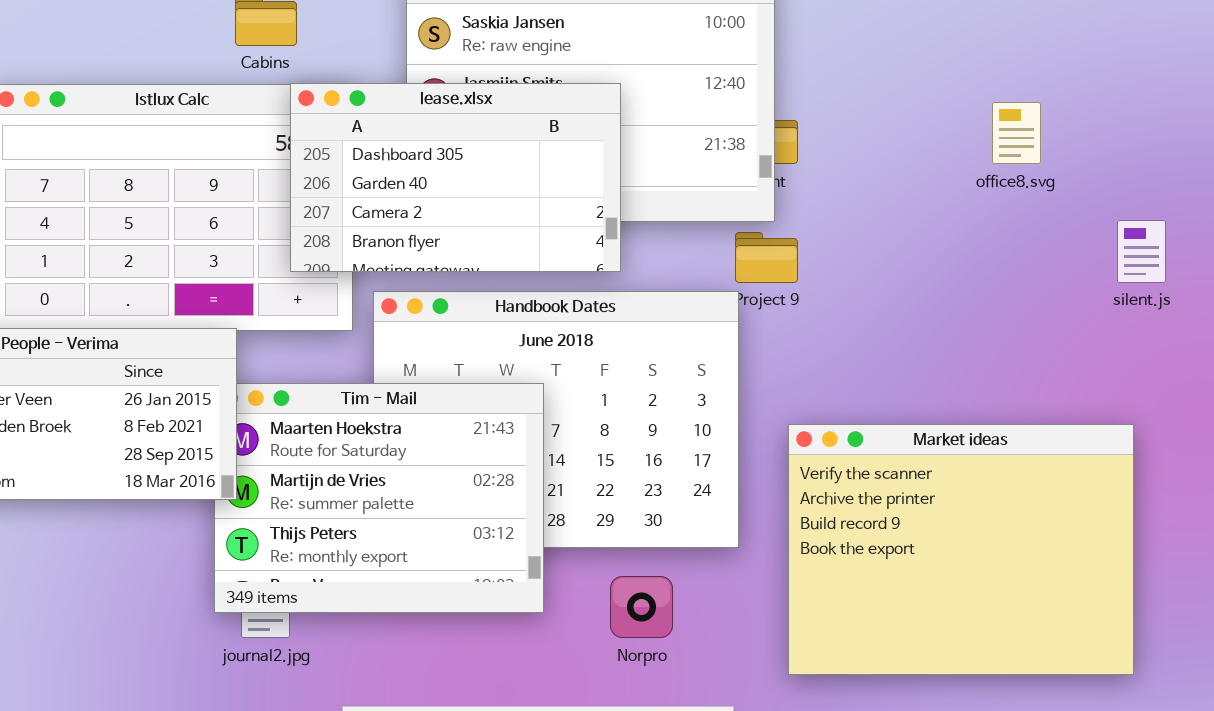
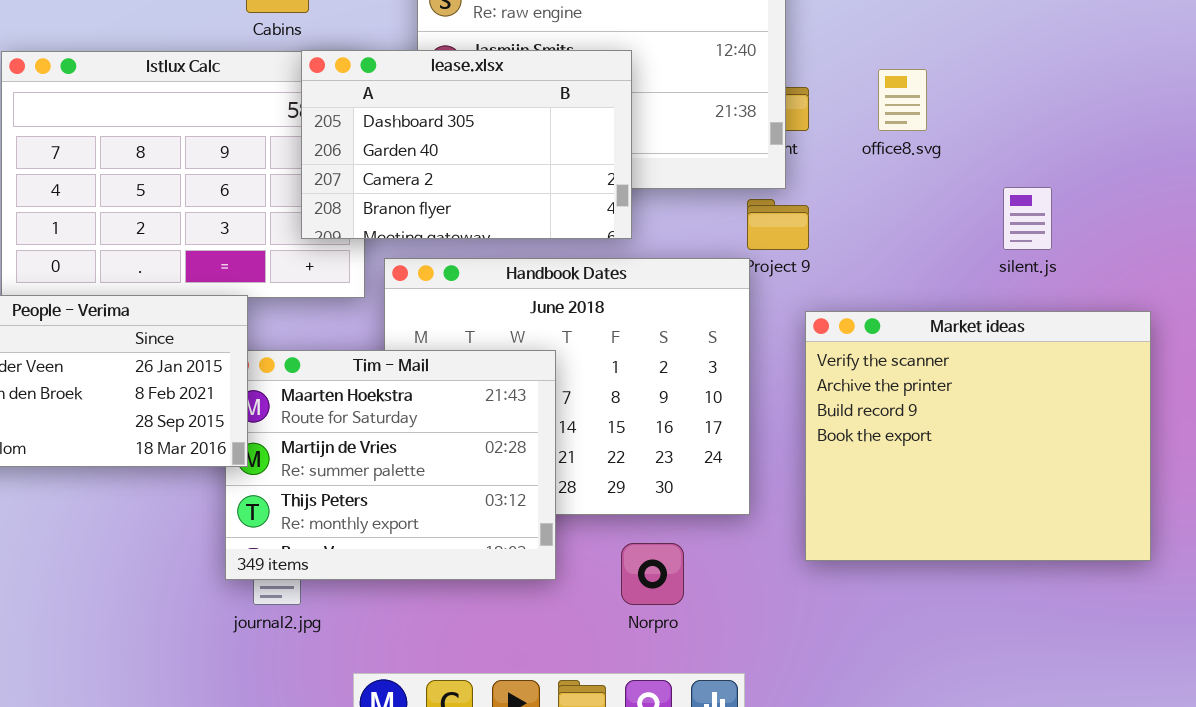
office8.svg: [992,102,1041,164] -> [878,69,927,131], moved
silent.js: [1117,220,1166,283] -> [1003,187,1052,250], moved
Market ideas: [788,424,1134,675] -> [805,311,1151,561], moved

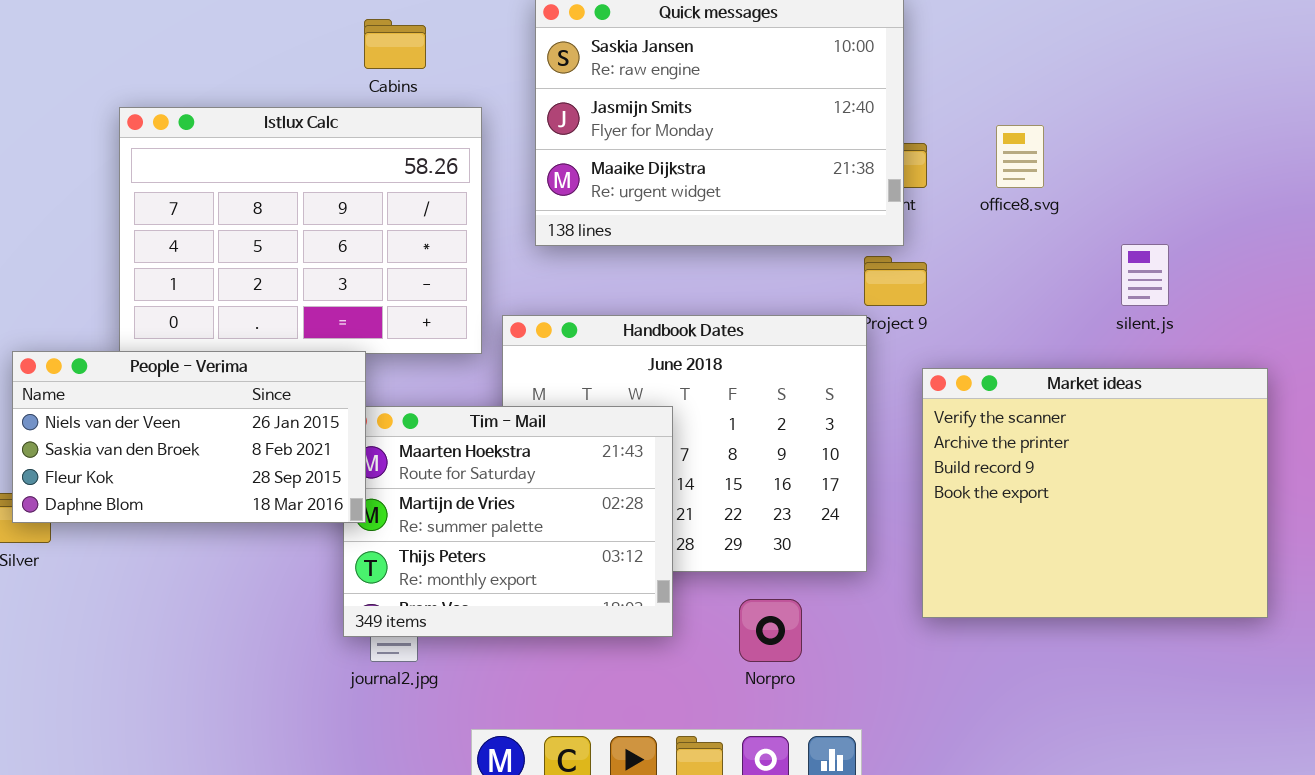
lease.xlsx: [301,50,632,239] -> none, closed

